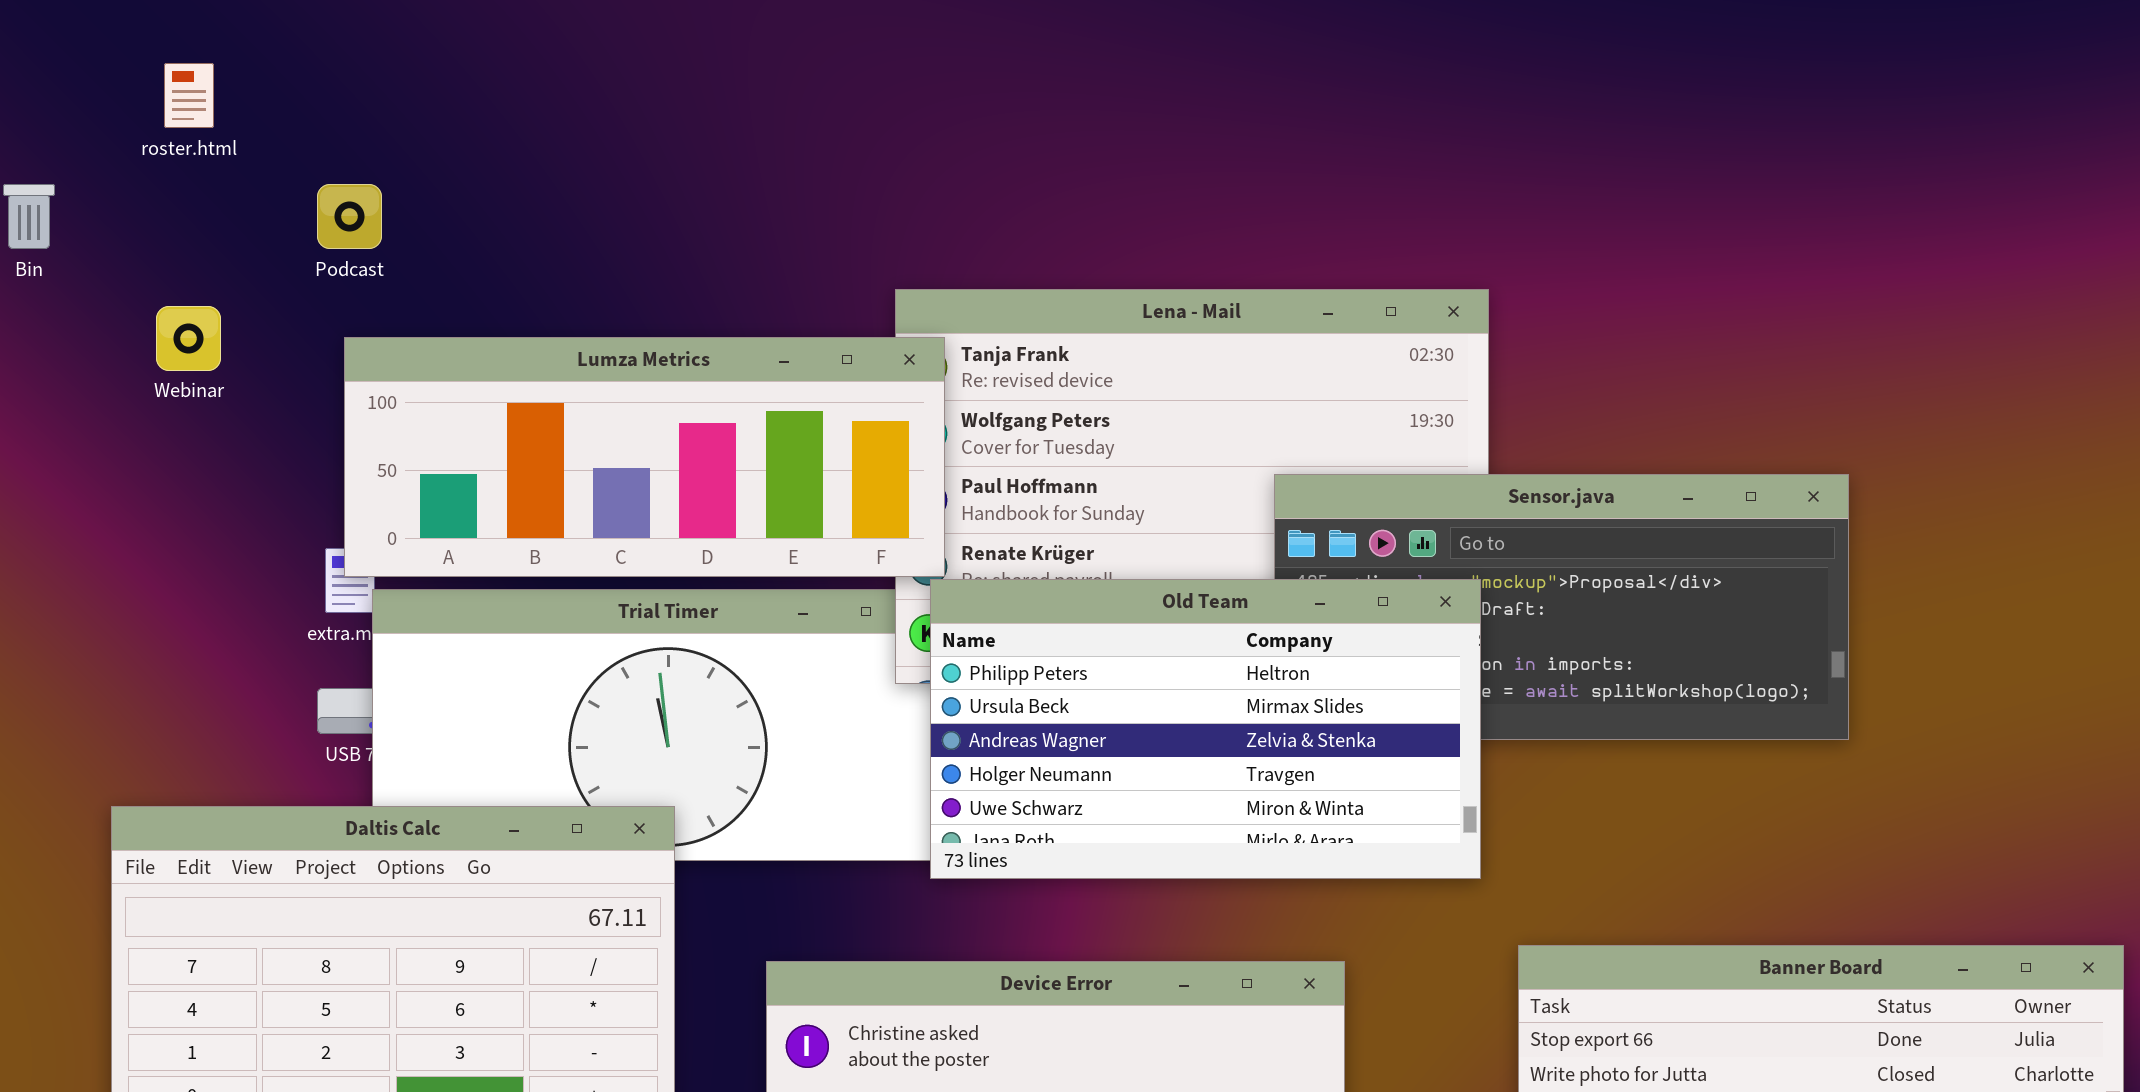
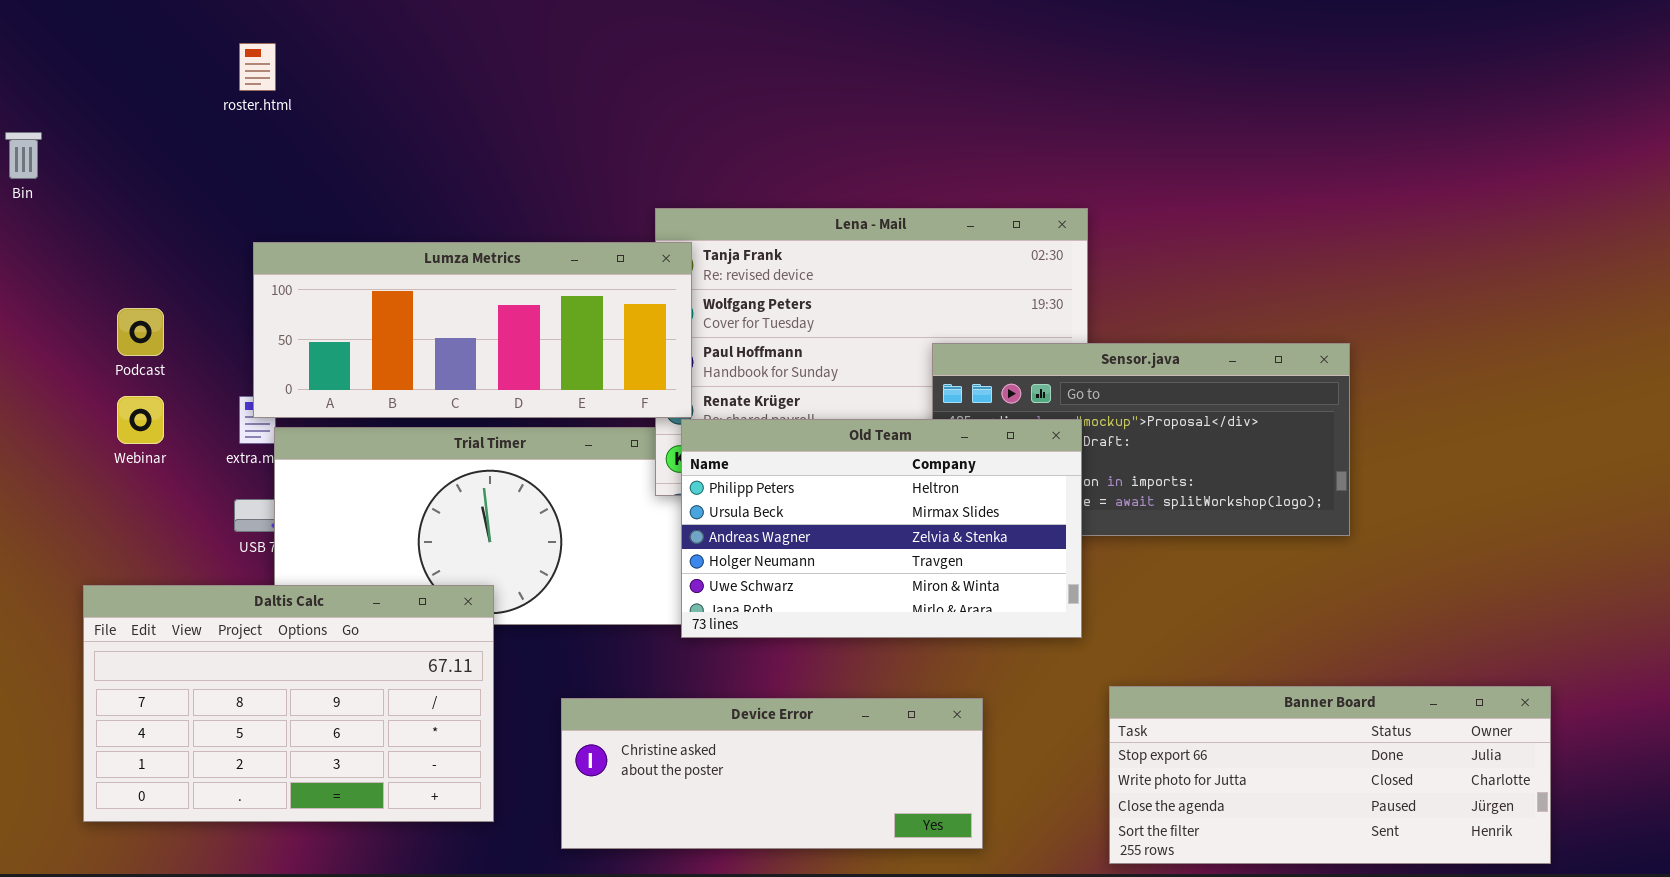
roster.html: [164,63,214,128] -> [239,43,276,91], moved
Podcast: [317,184,382,249] -> [117,308,164,356], moved
Webinar: [156,306,221,371] -> [117,396,164,444], moved

